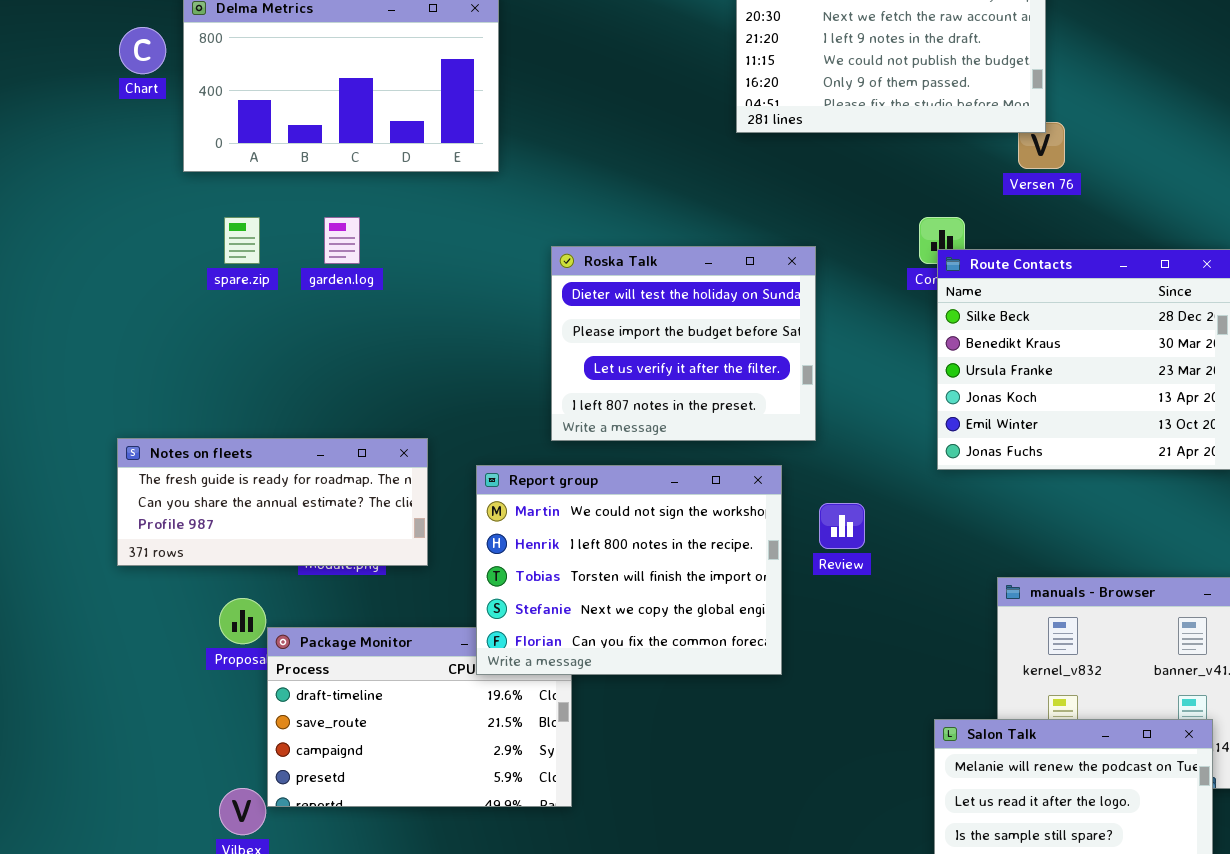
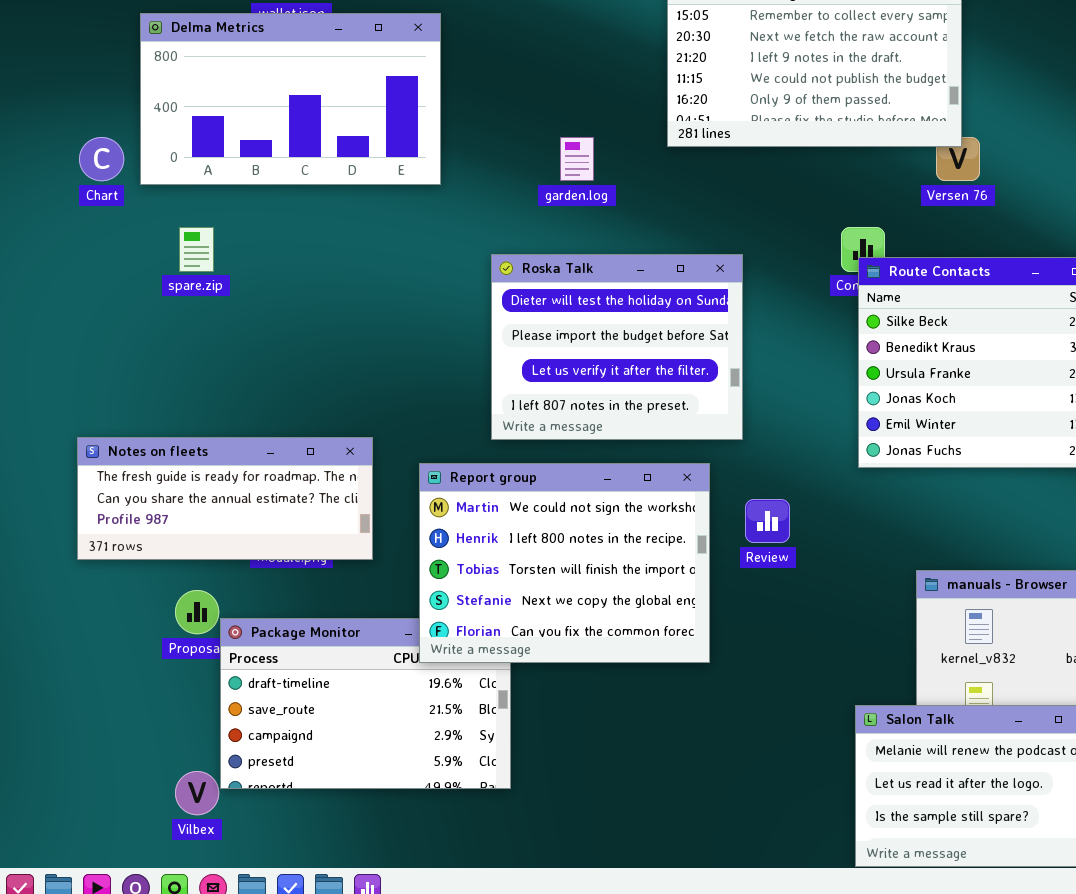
Chart: [119,27,166,74] -> [79,137,124,181], moved
garden.log: [324,217,360,264] -> [560,137,594,181], moved

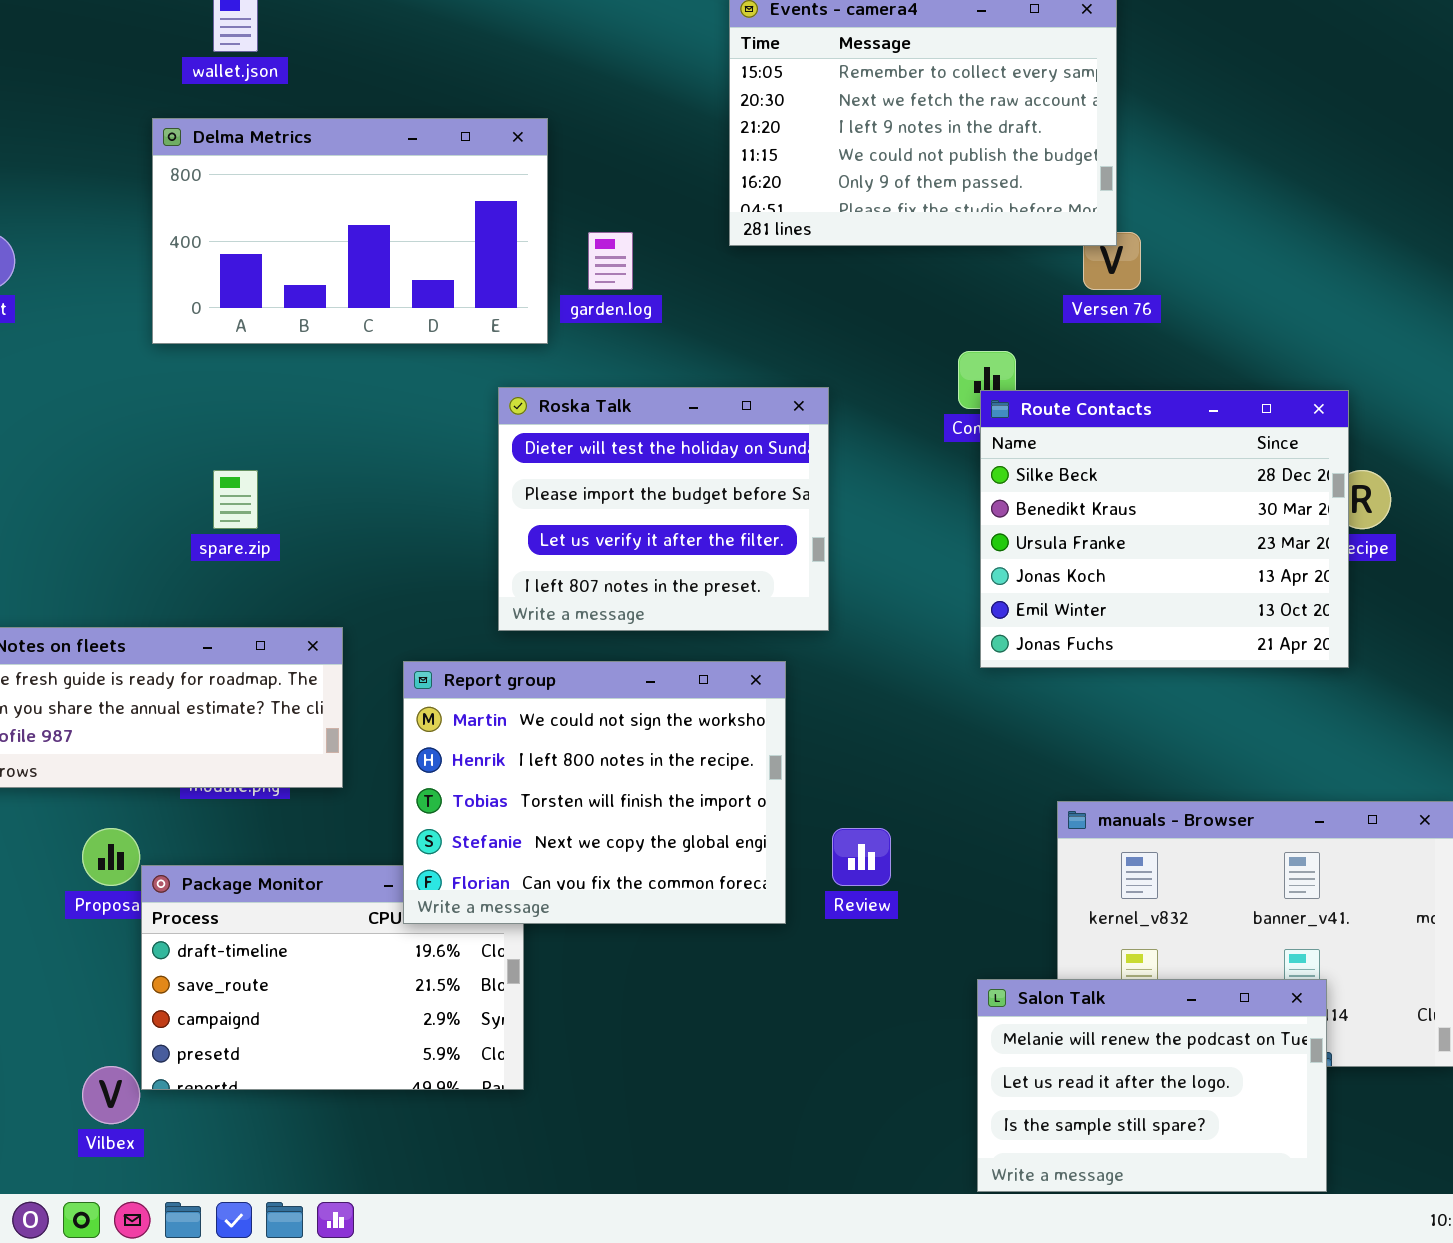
Delma Metrics: [140,13,441,185] -> [152,118,548,344], moved
spare.zip: [179,227,214,272] -> [213,470,258,529], moved
Review: [745,499,790,543] -> [832,828,891,886], moved

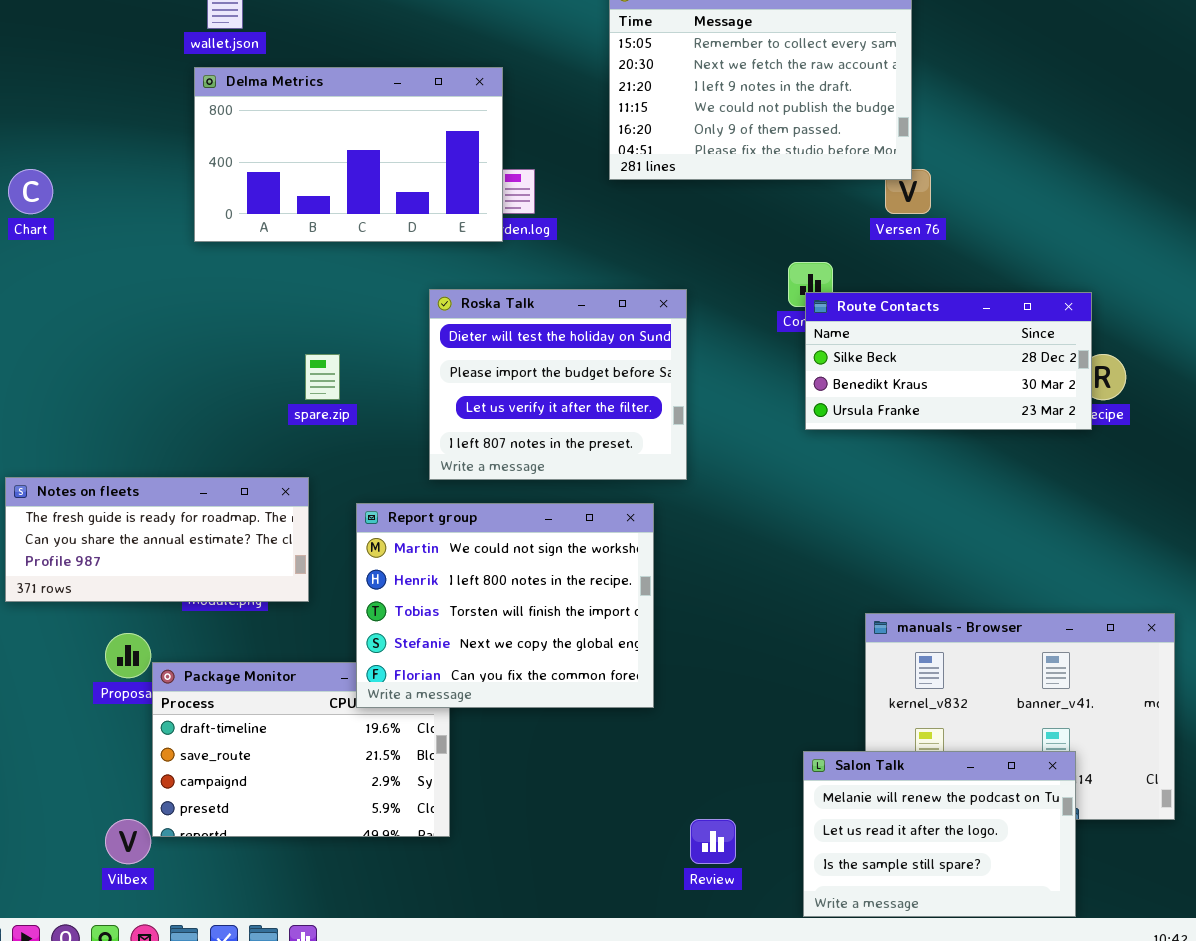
Delma Metrics: [152,118,548,344] -> [194,67,503,242], moved
Route Contacts: [980,390,1349,668] -> [805,292,1092,430], resized
spare.zip: [213,470,258,529] -> [305,354,340,400], moved
Review: [832,828,891,886] -> [690,819,736,864], moved

